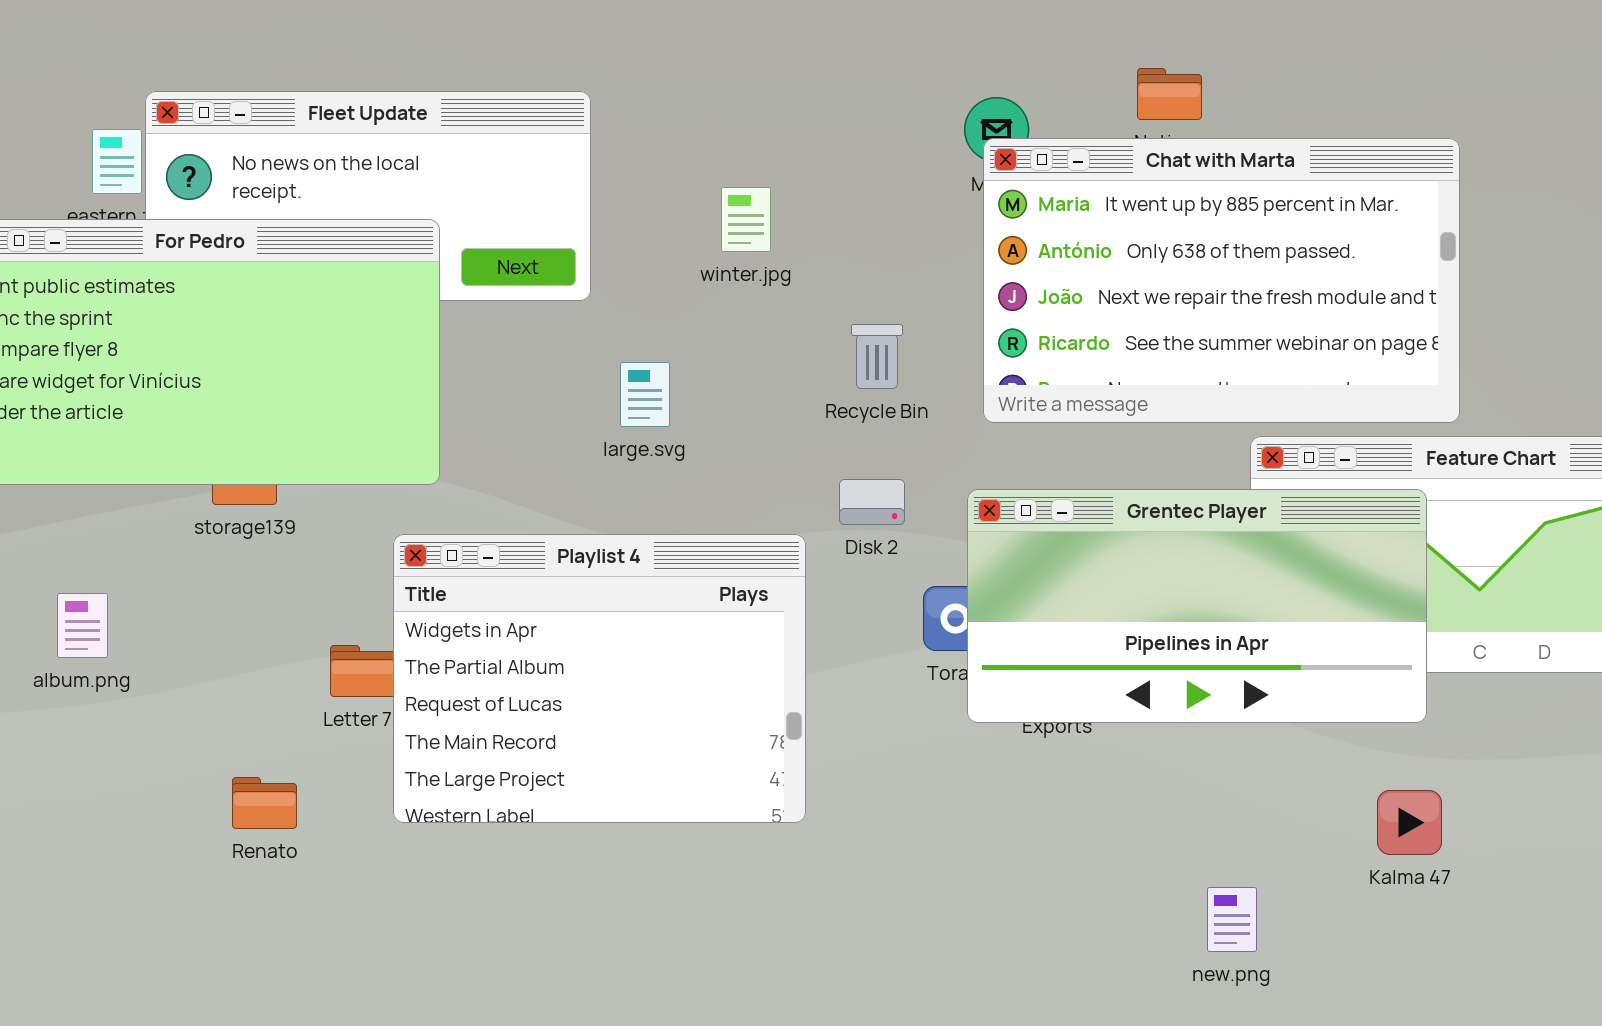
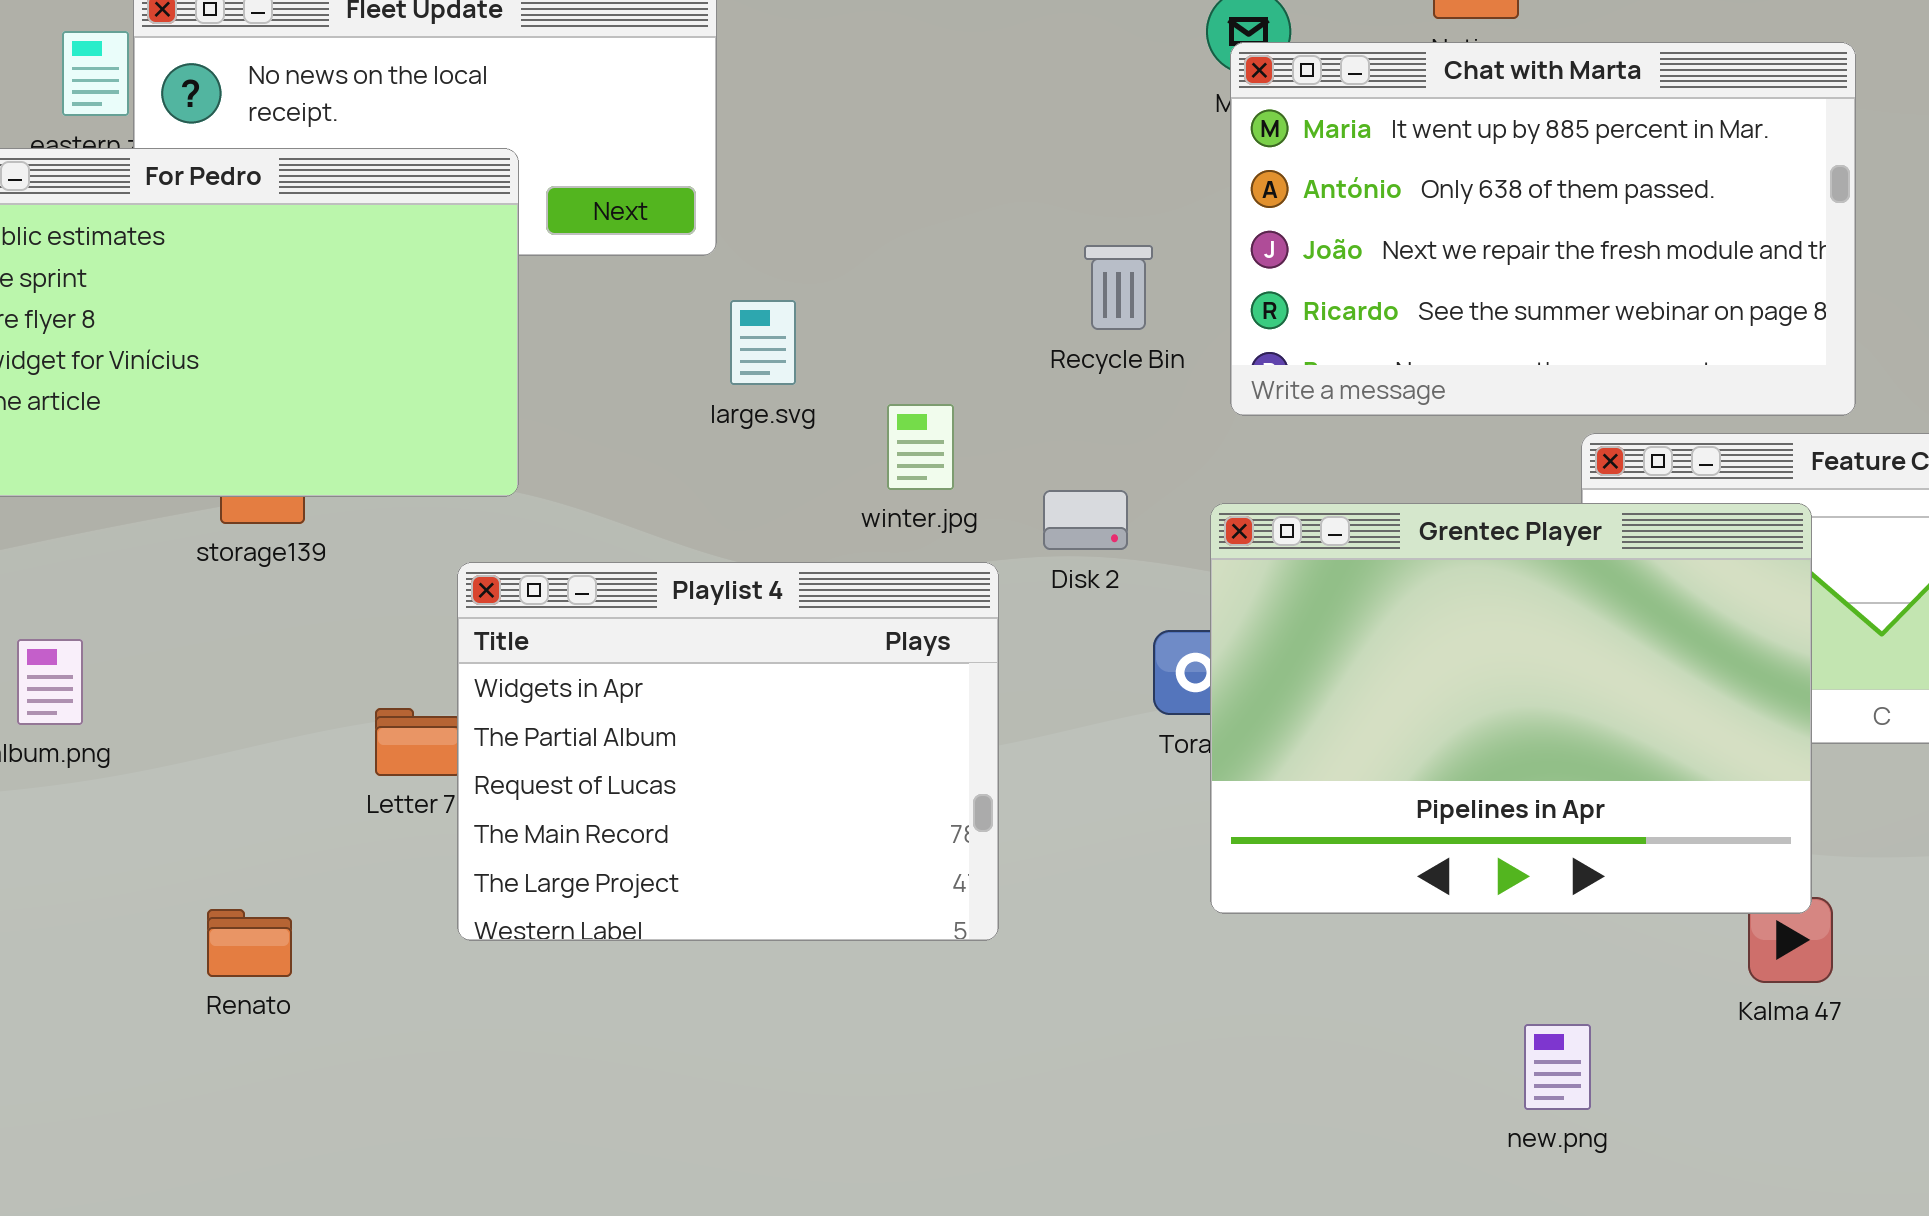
winter.jpg: [721,187,771,252] -> [887,404,954,490], moved
Recycle Bin: [851,324,903,389] -> [1084,245,1153,330], moved
large.svg: [620,362,670,427] -> [730,300,796,385], moved
Grentec Player: [967,489,1427,723] -> [1210,503,1812,914], resized
Renato: [232,777,297,829] -> [207,909,292,977], moved

